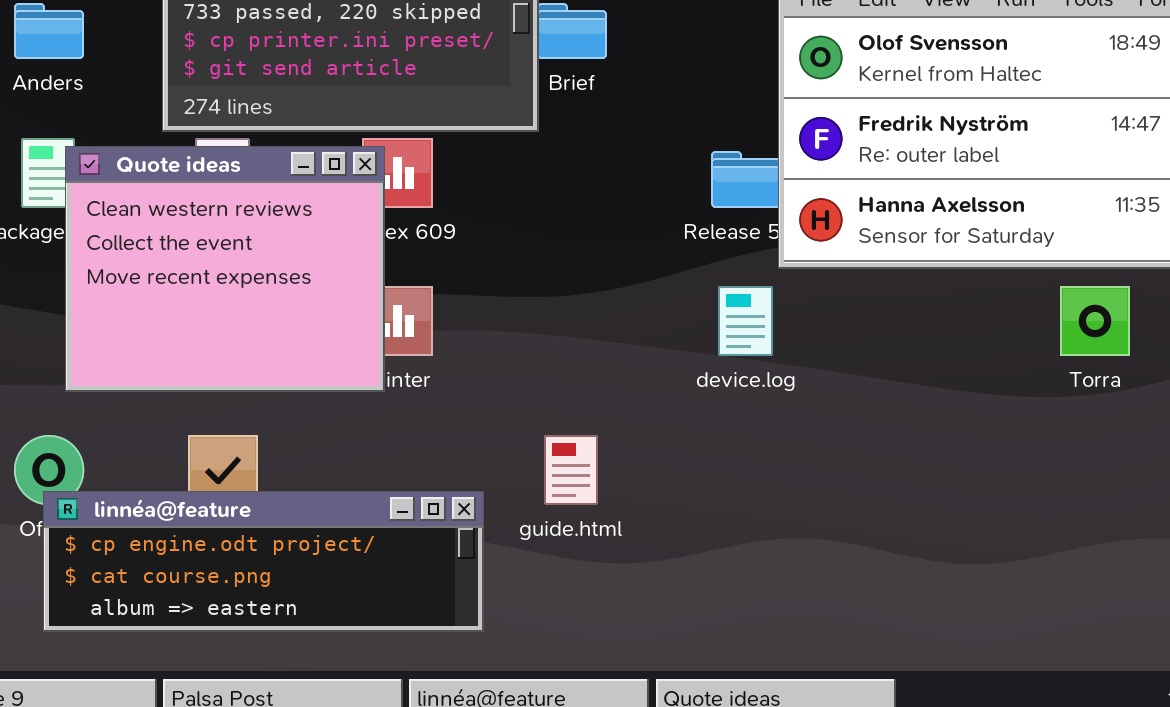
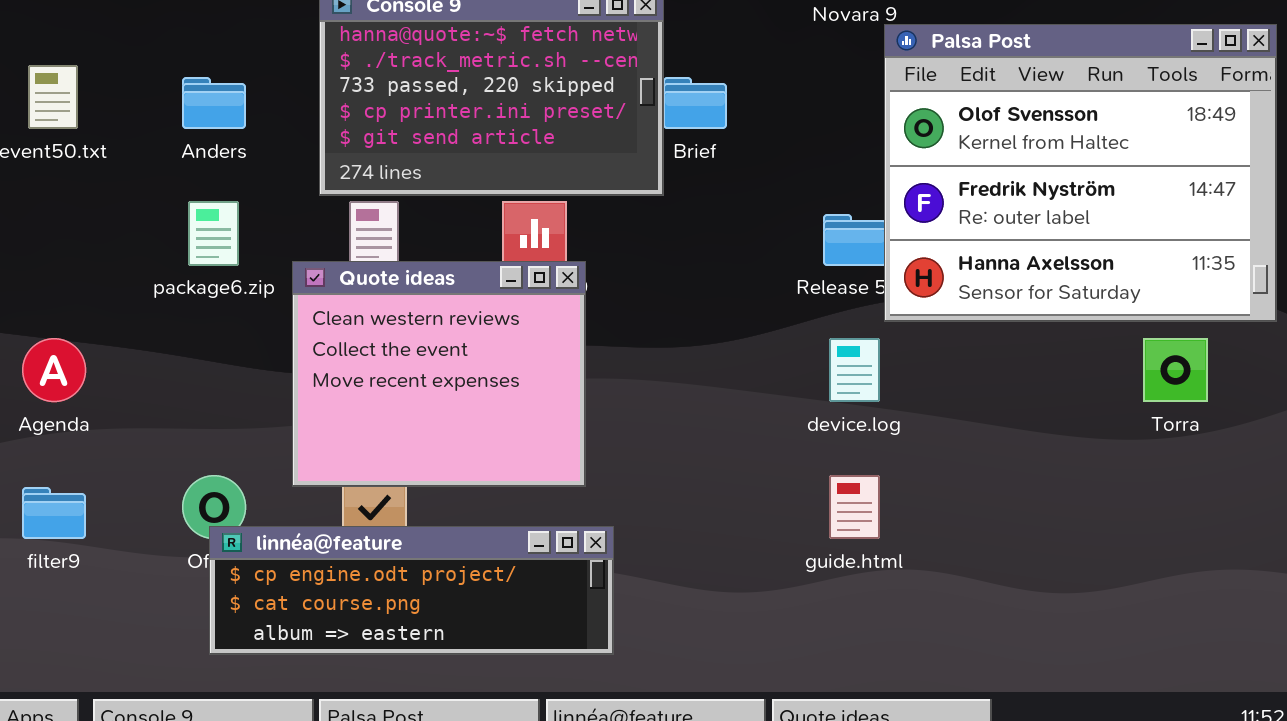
Quote ideas: [65,146,385,392] -> [292,261,586,487], moved
guide.html: [544,435,598,505] -> [829,475,880,539], moved

